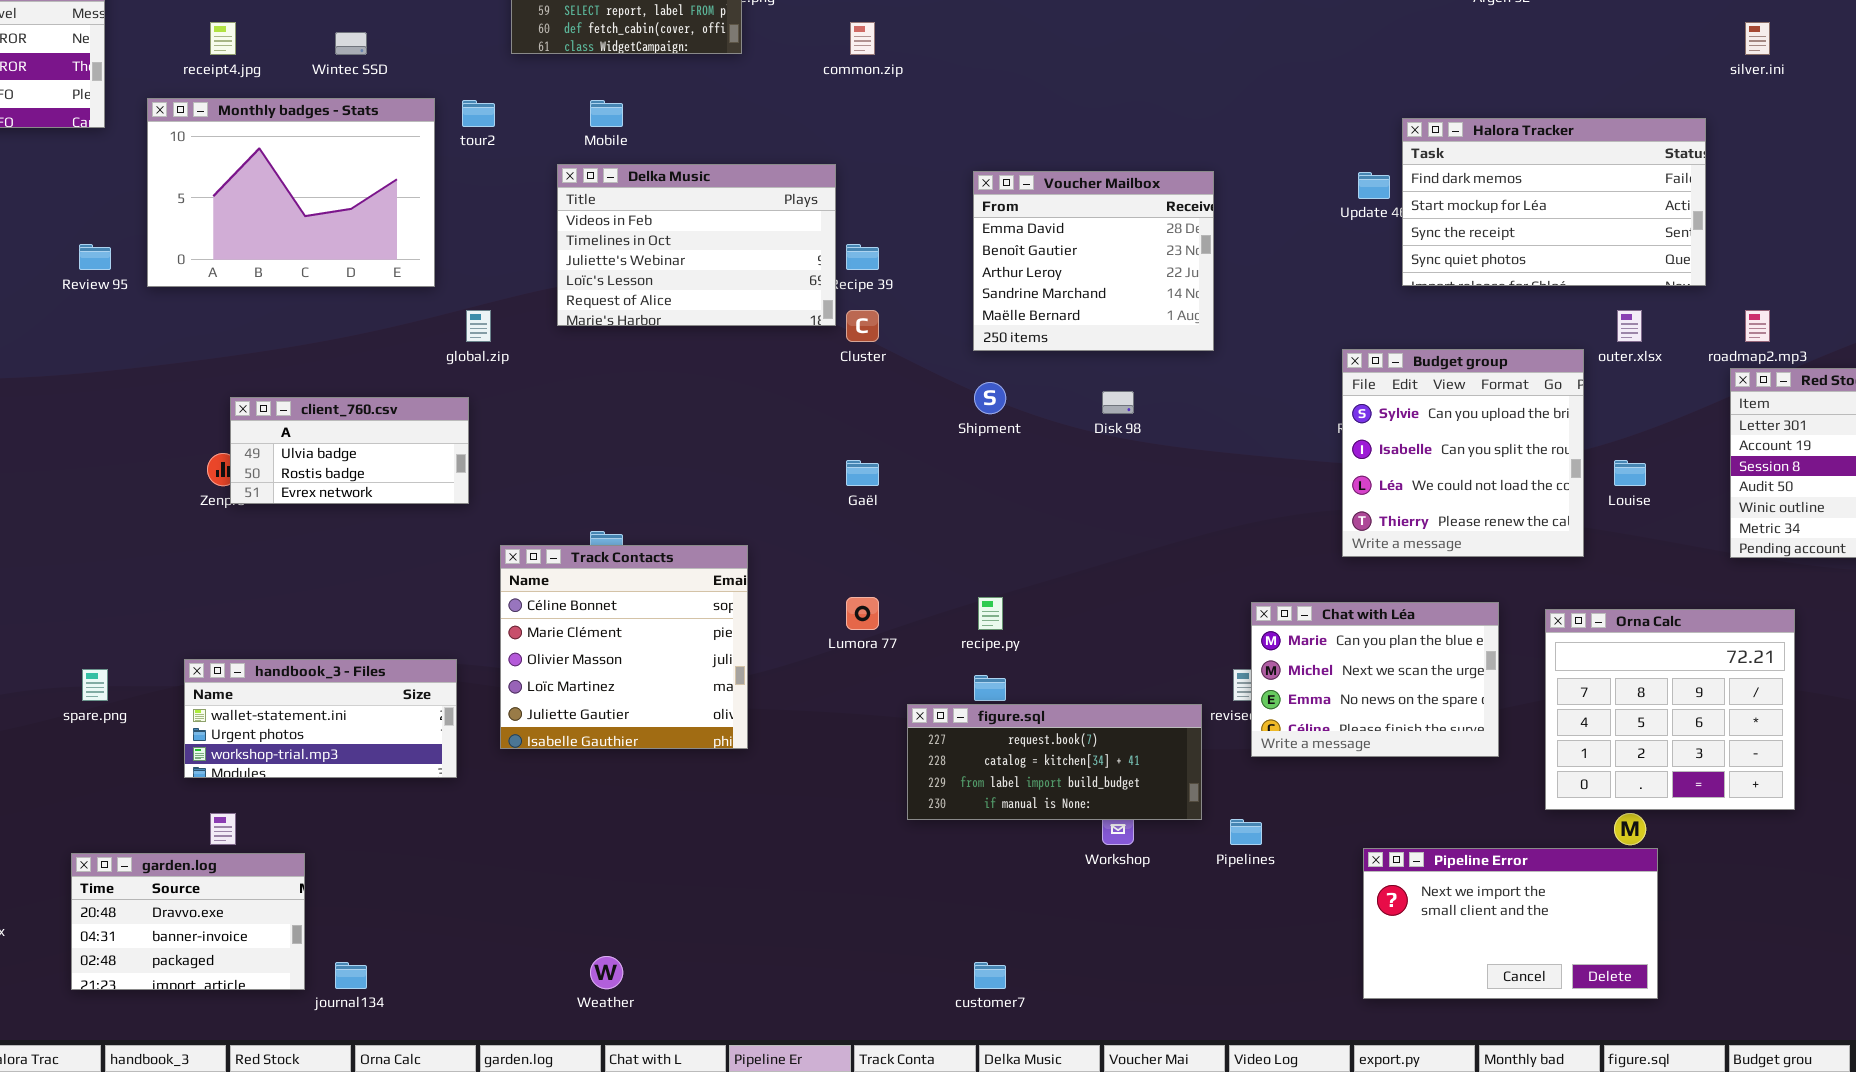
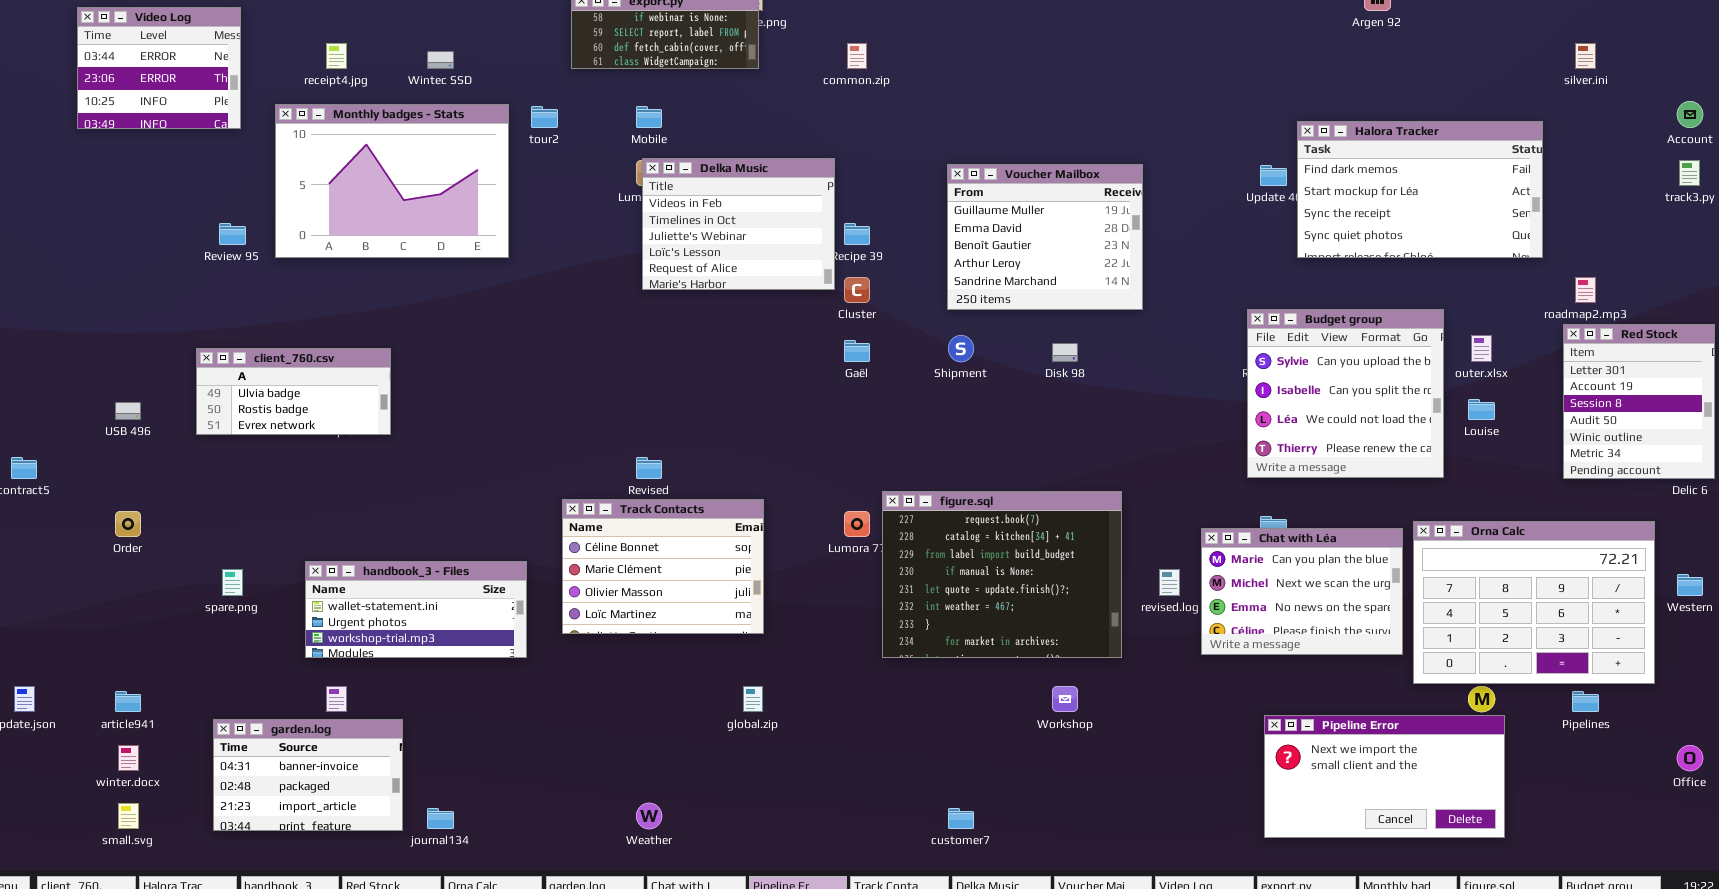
Delka Music: [557,164,836,326] -> [642,158,835,290], resized
Voucher Mailbox: [973,171,1214,351] -> [947,164,1143,310], scrolled up 1 row
global.zip: [466,310,491,342] -> [743,686,763,712], moved
outer.xlsx: [1617,310,1642,342] -> [1471,335,1492,362], moved
client_760.csv: [230,397,469,504] -> [196,348,391,435], moved
Gaël: [846,460,879,486] -> [844,340,870,362], moved
Track Contacts: [500,545,748,749] -> [562,499,764,634], resized
Chat with Léa: [1251,602,1499,757] -> [1201,528,1403,655], moved
Orna Calc: [1545,609,1795,810] -> [1413,521,1655,684], resized
figure.sql: [907,704,1202,820] -> [882,491,1122,658], moved, resized
Pipelines: [1230,819,1262,845] -> [1572,691,1599,712], moved
garden.log: [71,853,305,990] -> [213,719,403,831], scrolled down 1 row

